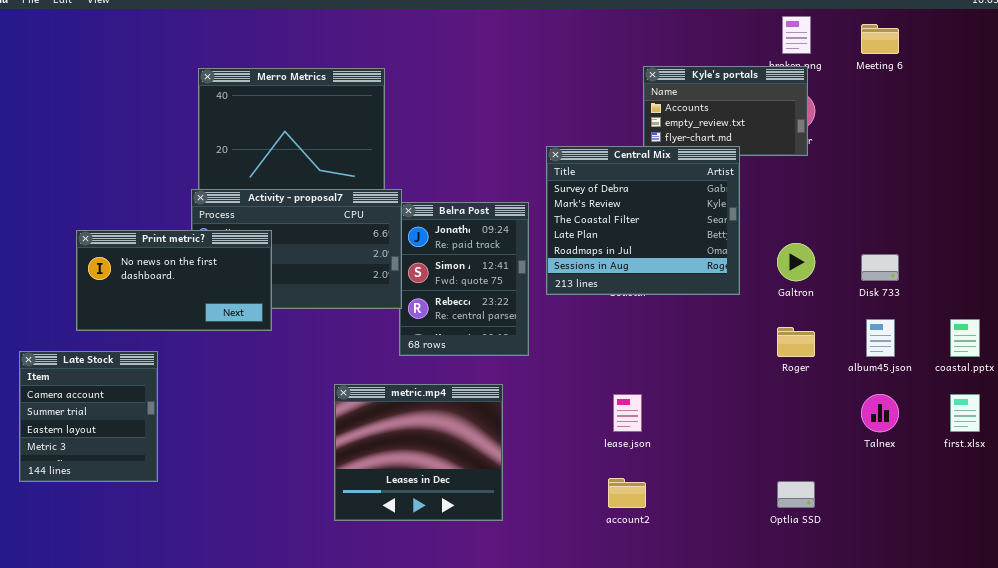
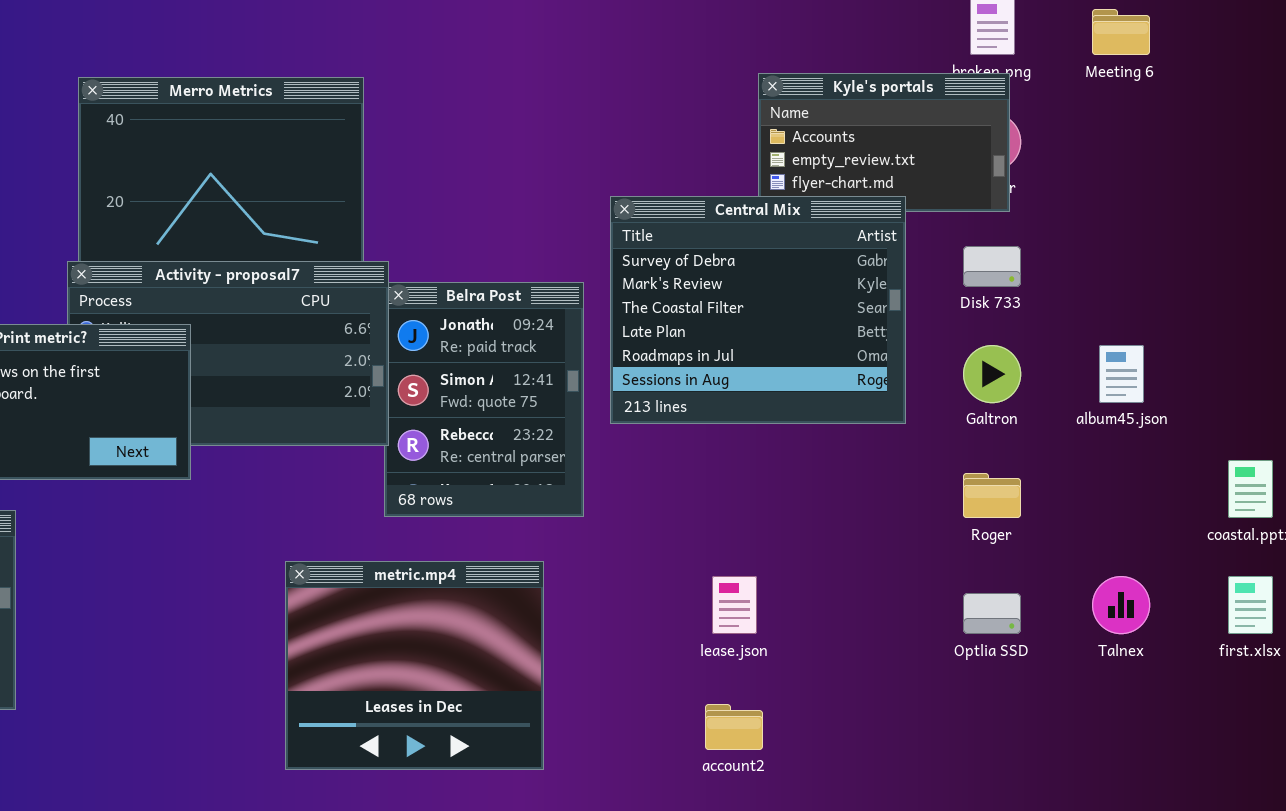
Disk 733: [861,254,899,281] -> [963,246,1021,287], moved
album45.json: [866,319,895,357] -> [1099,345,1144,403], moved
Optlia SSD: [777,481,815,508] -> [963,593,1021,634], moved

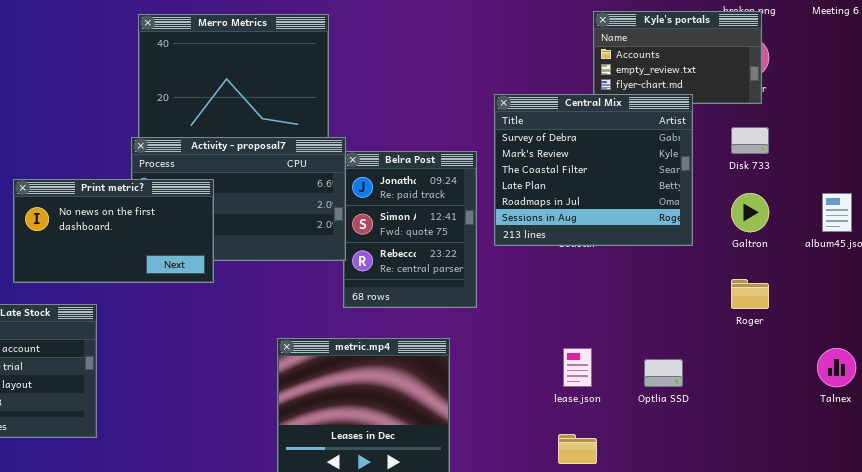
Optlia SSD: [963,593,1021,634] -> [644,359,683,387], moved

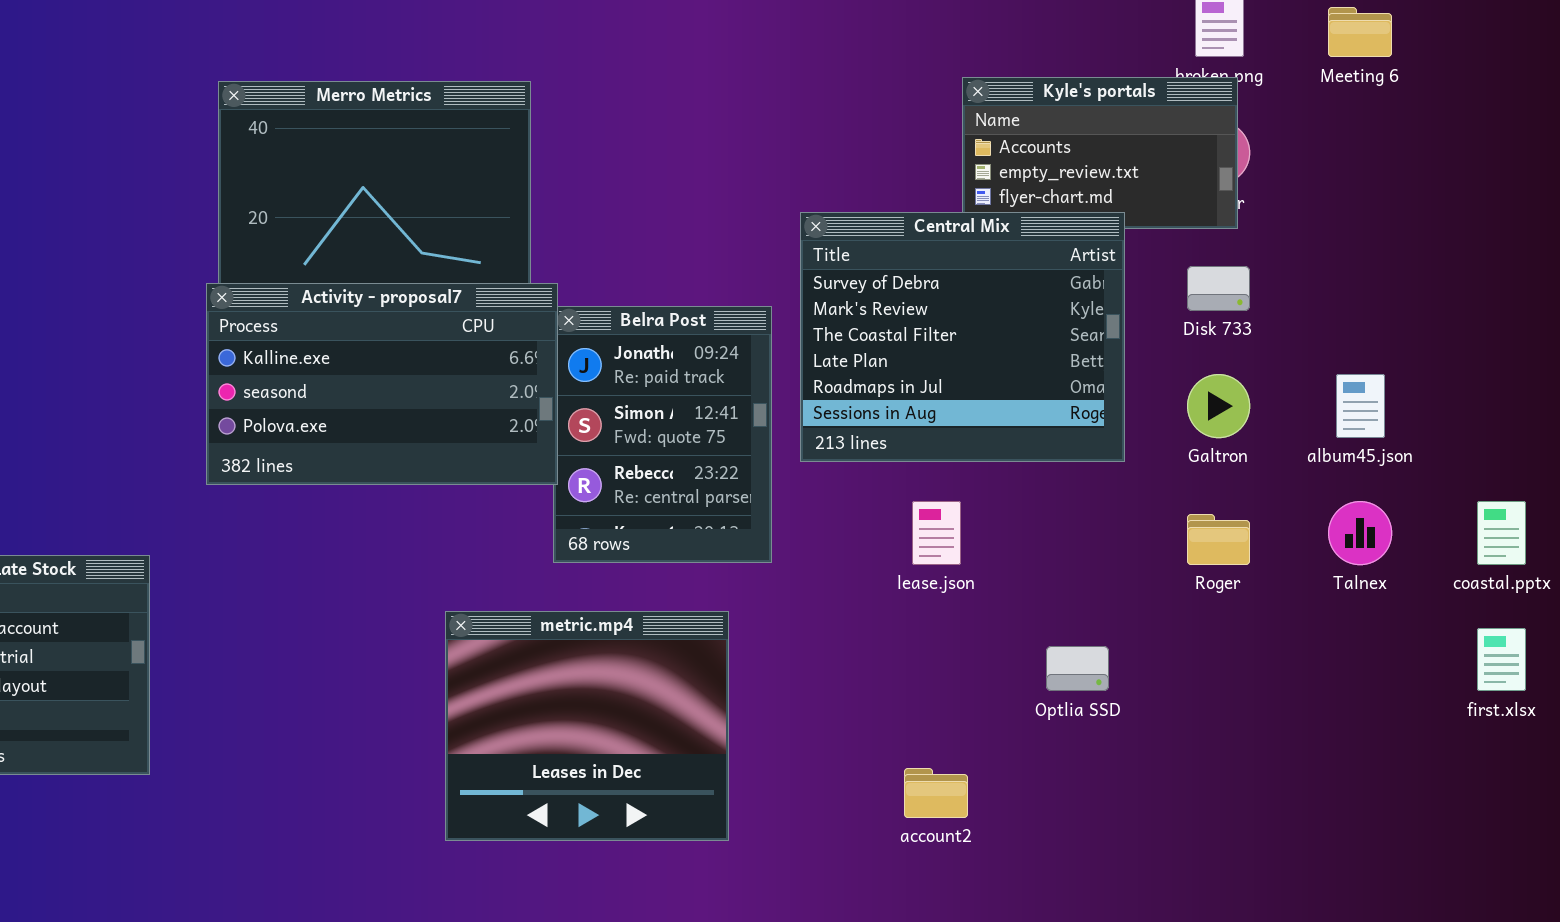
Print metric?: [13,179,214,283] -> none, closed
lease.json: [563,348,592,387] -> [912,501,961,565], moved
Talnex: [817,348,856,387] -> [1328,501,1392,565], moved

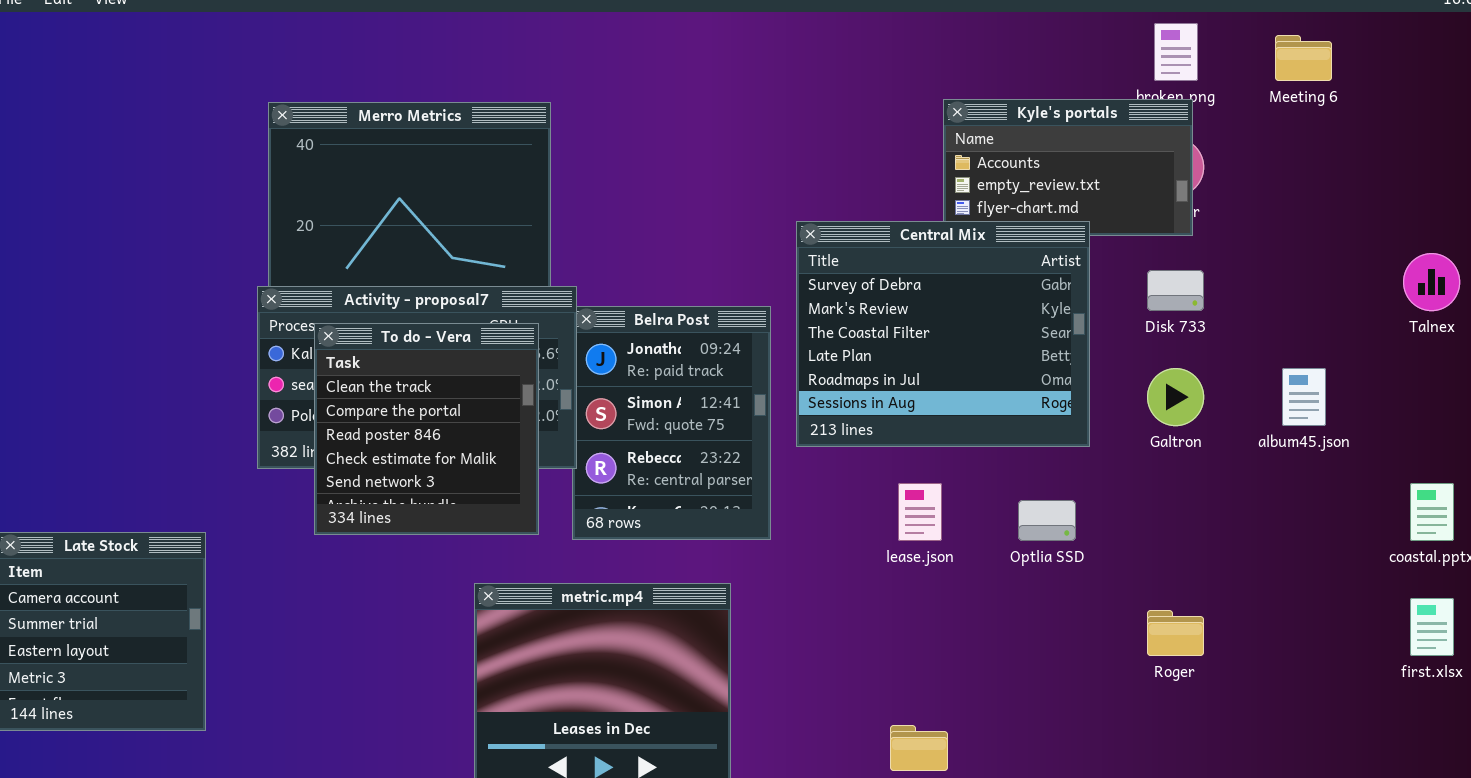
To do - Vera: none -> [314,323,539,535], opened
Talnex: [1328,501,1392,565] -> [1403,253,1460,311], moved
Roger: [1187,514,1250,565] -> [1147,610,1204,656], moved
Optlia SSD: [1046,646,1109,691] -> [1018,500,1076,541], moved

